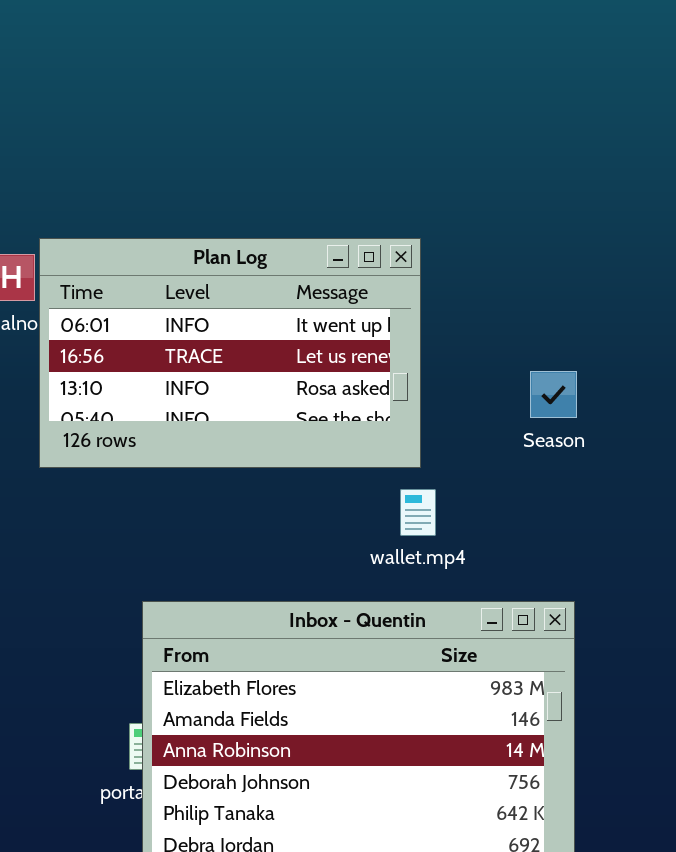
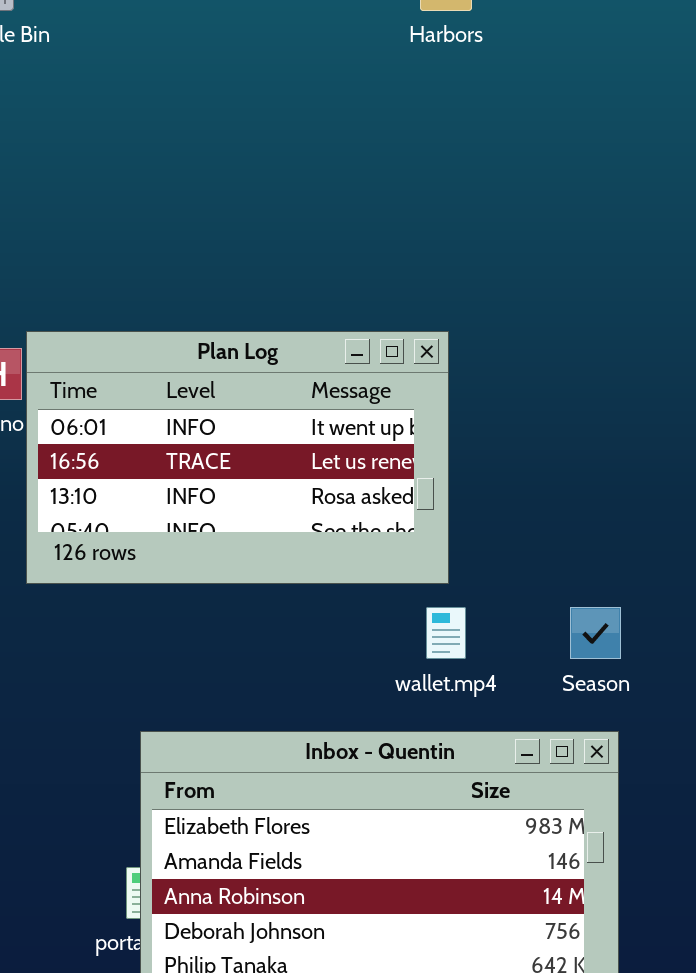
Season: [530,371,577,418] -> [570,607,621,659], moved

